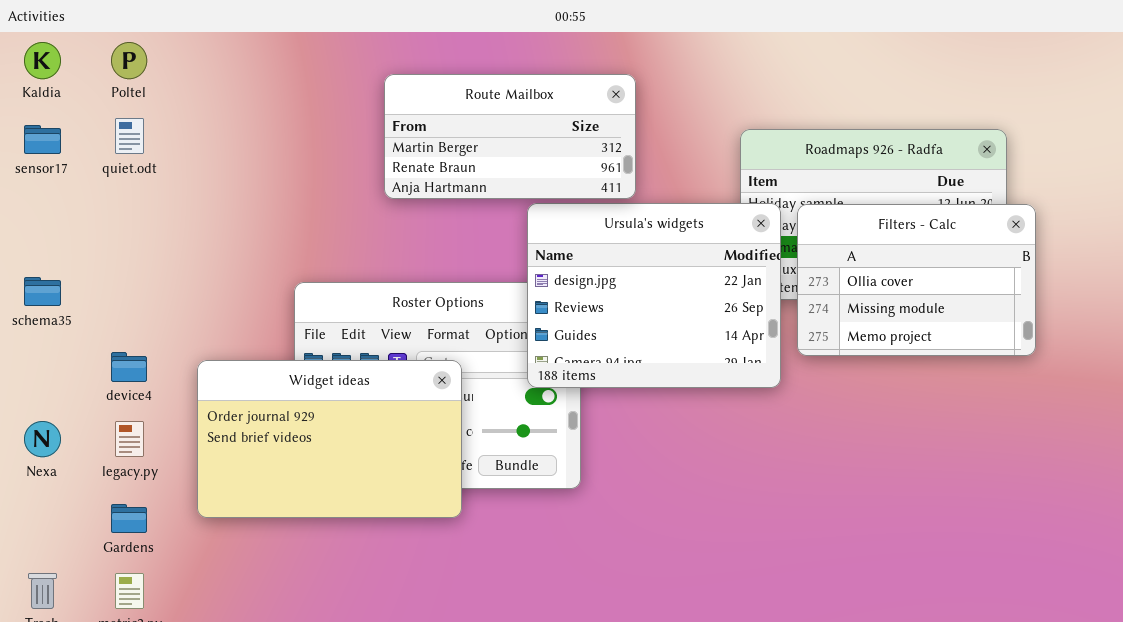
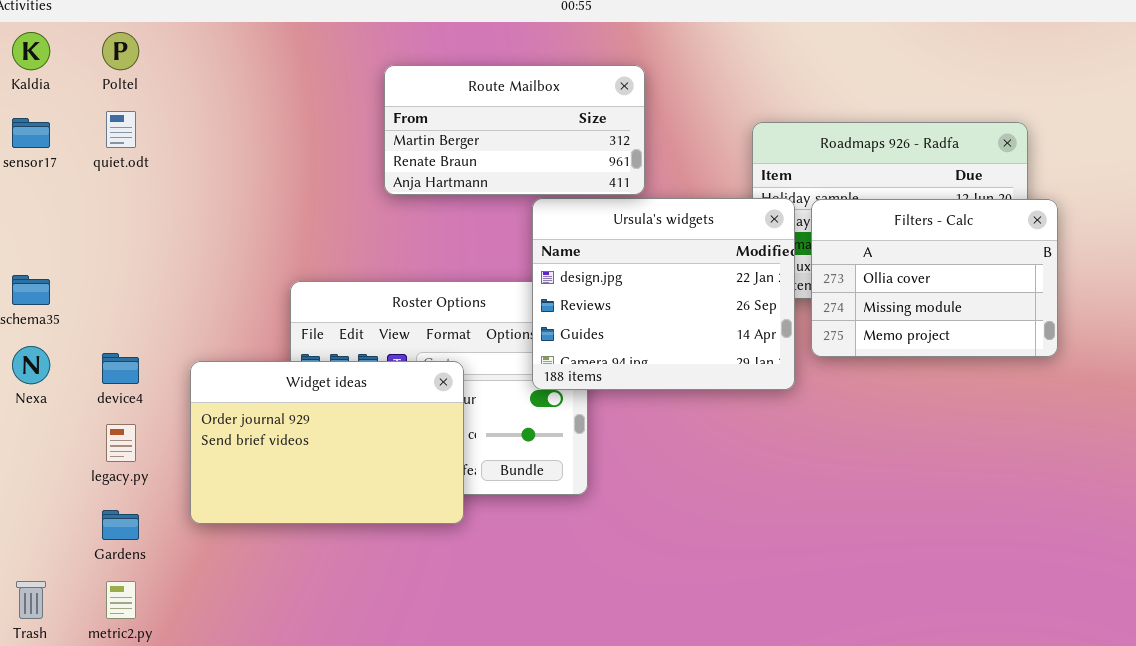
Nexa: [24,421,61,457] -> [12,346,50,384], moved

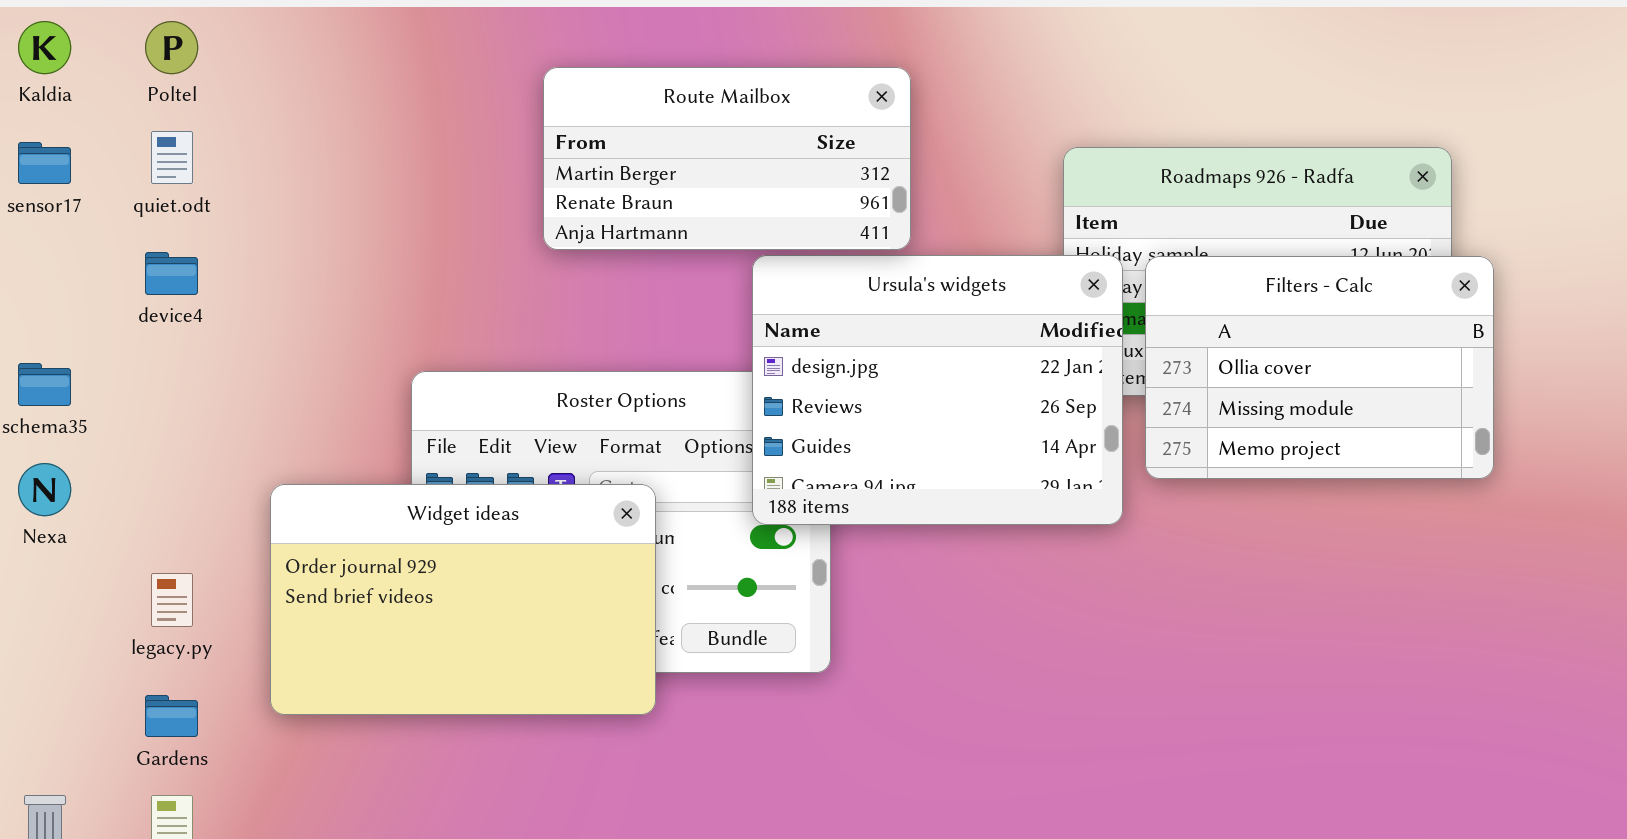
device4: [102,353,139,384] -> [145,252,198,295], moved

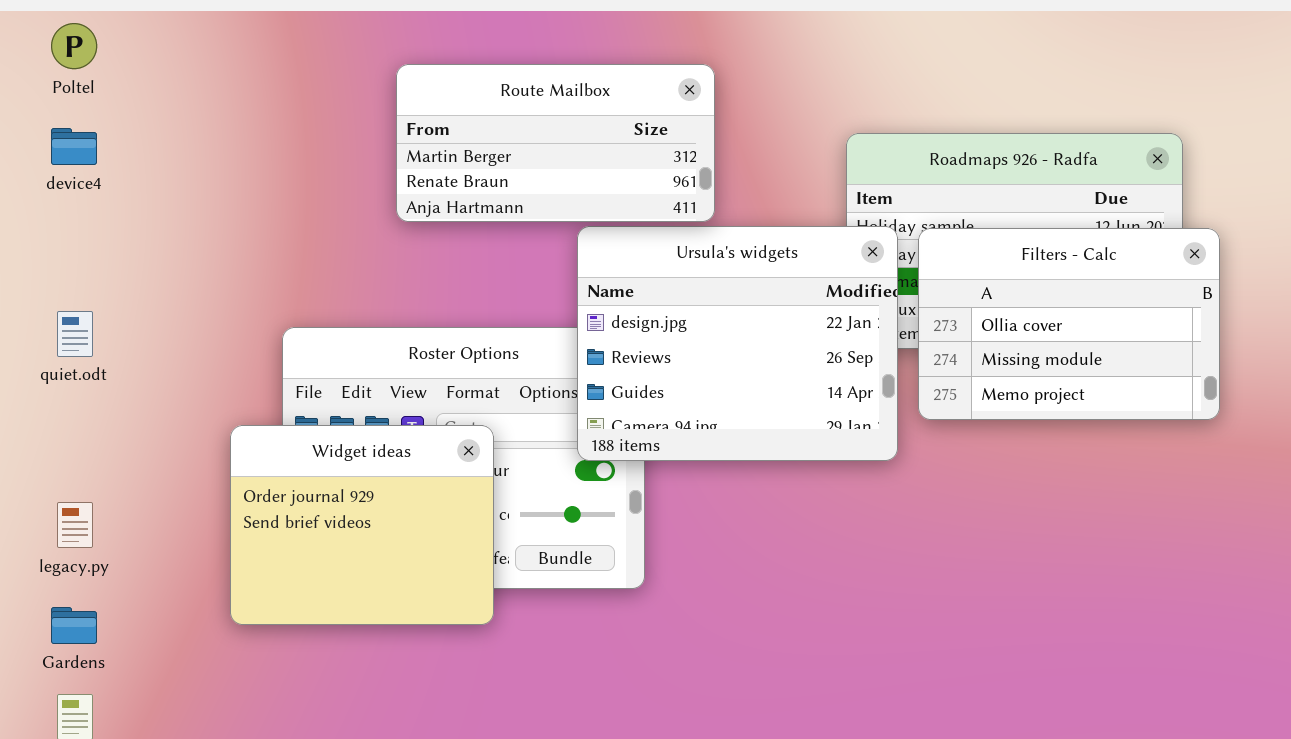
quiet.odt: [151,131,193,184] -> [57,311,93,357], moved
device4: [145,252,198,295] -> [51,128,97,165], moved
Widget ideas: [270,484,656,715] -> [230,425,494,625], resized

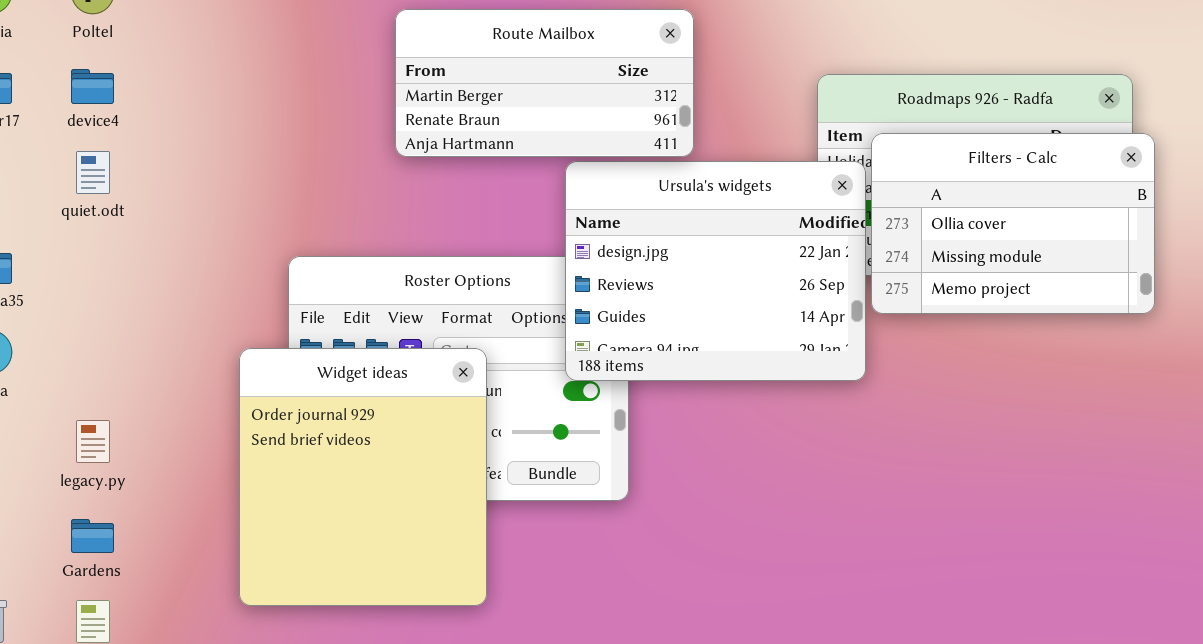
Filters - Calc: [918,228,1220,420] -> [871,133,1155,314], moved
quiet.odt: [57,311,93,357] -> [76,151,110,194], moved
Widget ideas: [230,425,494,625] -> [239,348,487,606], resized

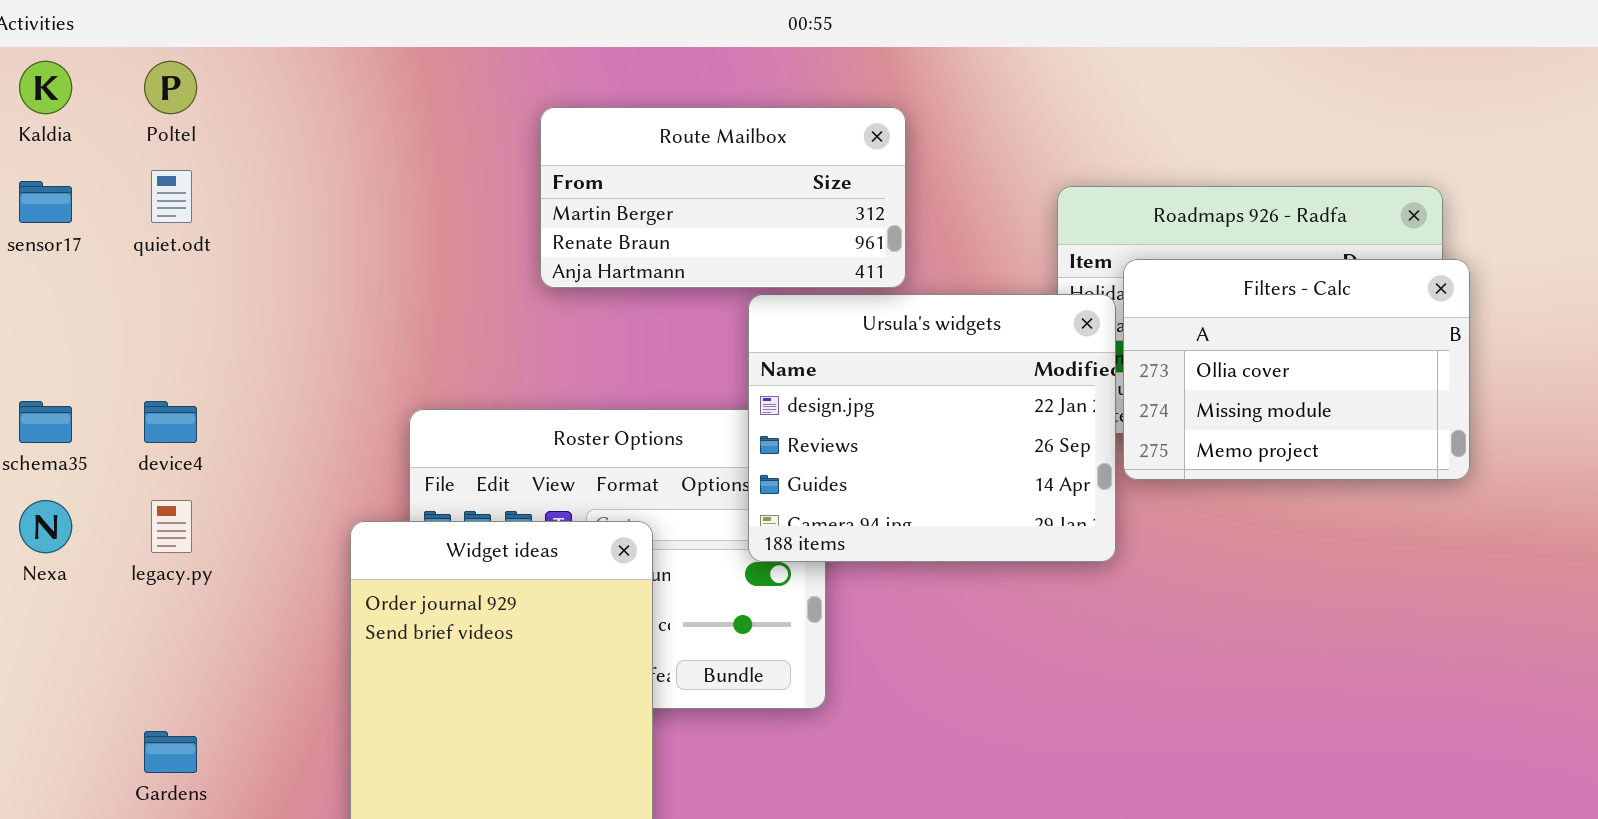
device4: [71,69,114,104] -> [144,401,197,443], moved
quiet.odt: [76,151,110,194] -> [151,170,192,223], moved
legacy.py: [76,420,110,463] -> [151,500,192,553], moved

